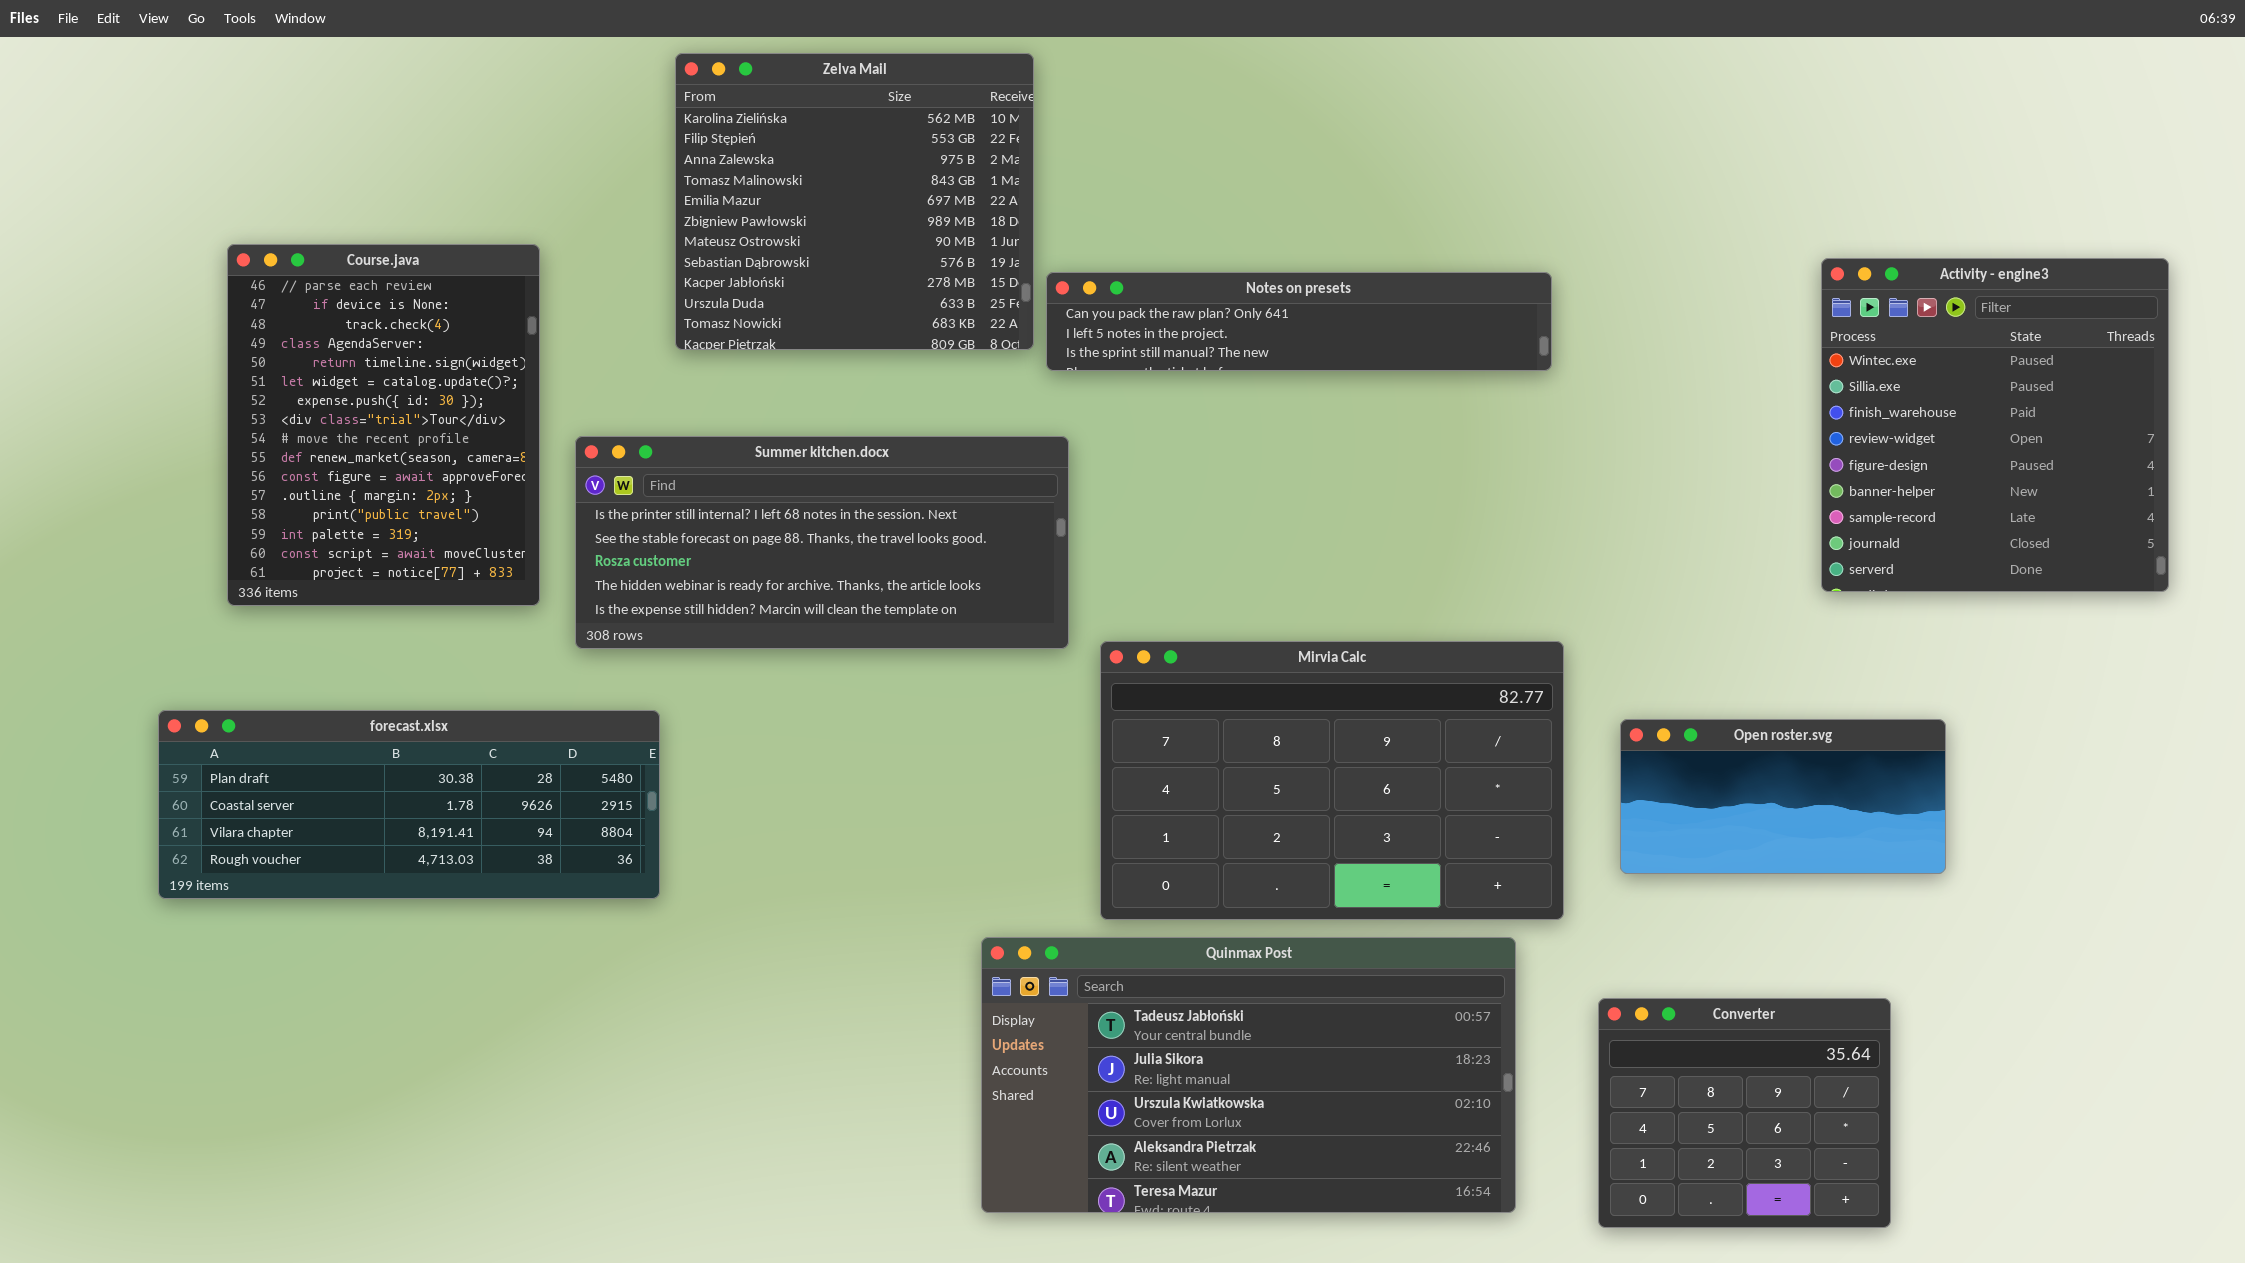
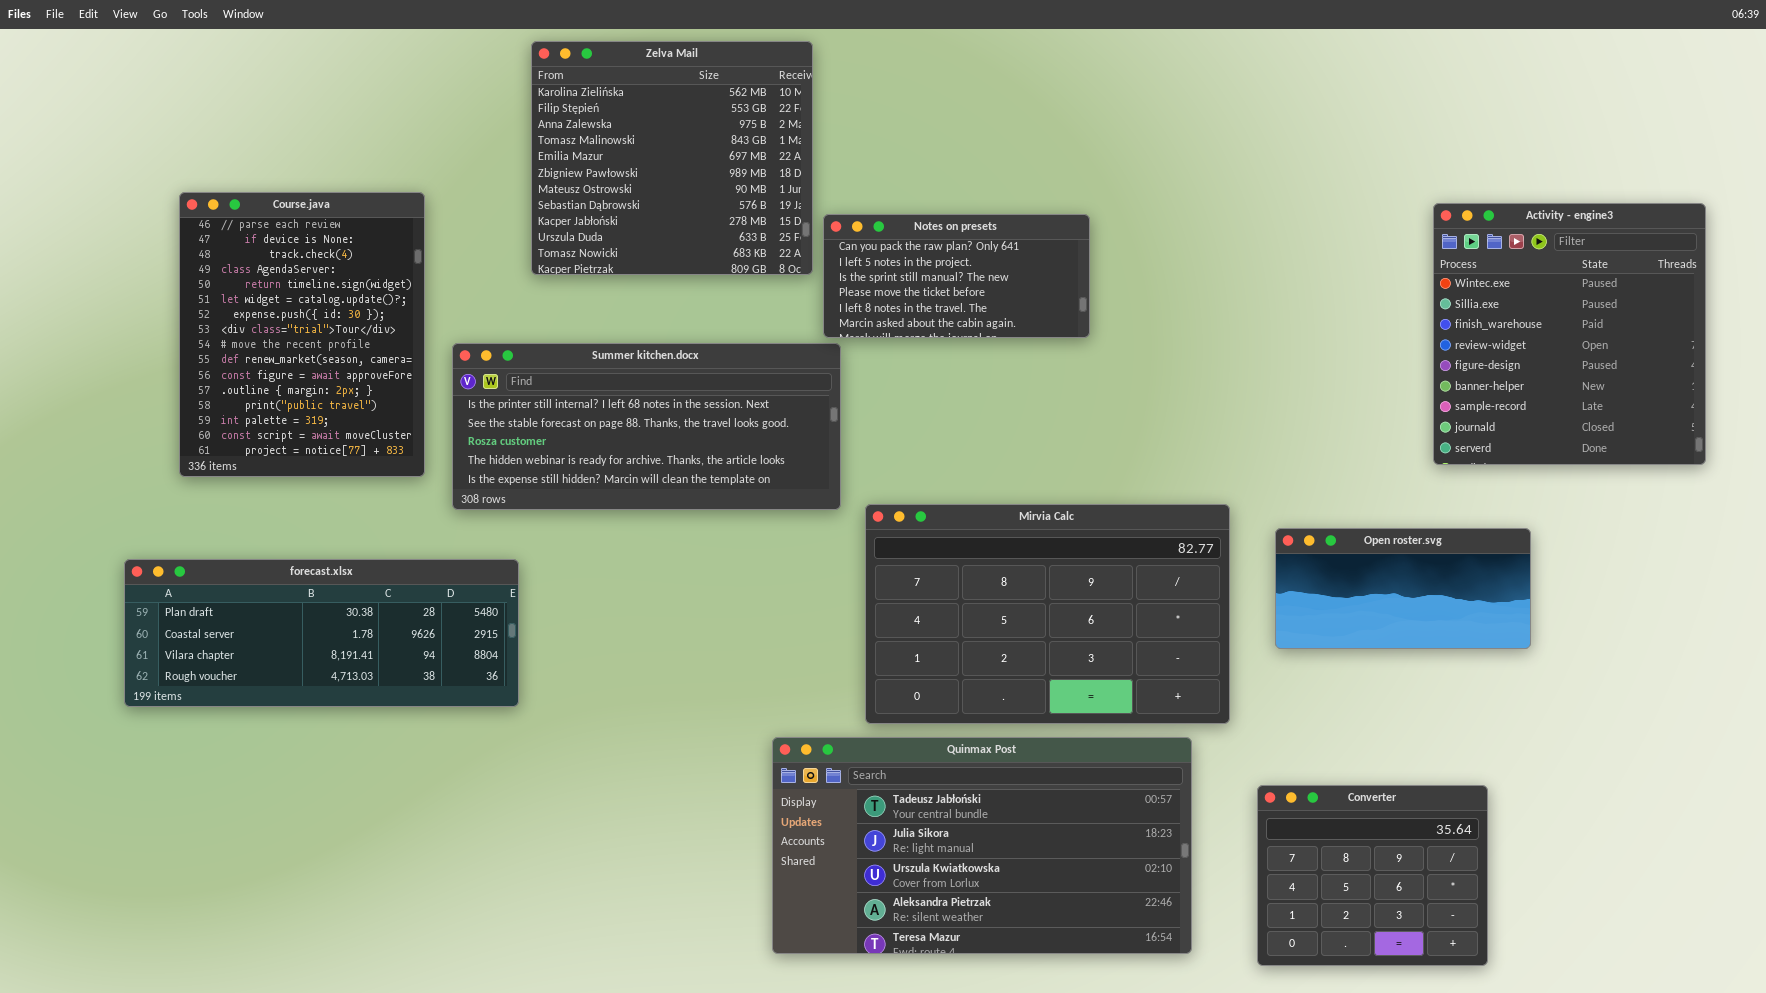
Notes on presets: [1046,272,1552,371] -> [823,214,1090,338], resized
Open roster.svg: [1620,719,1946,874] -> [1275,528,1531,649], moved

